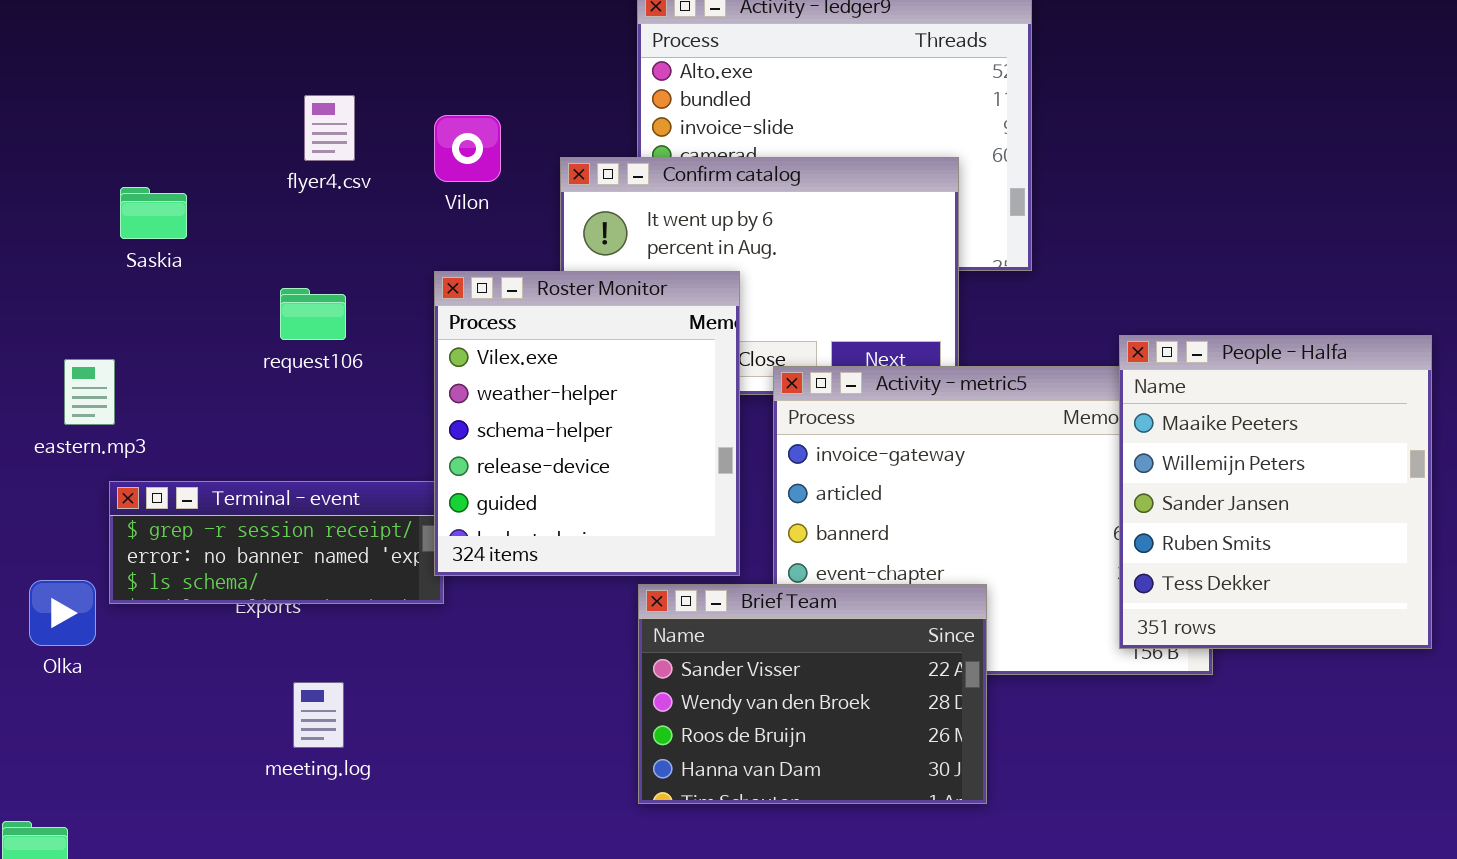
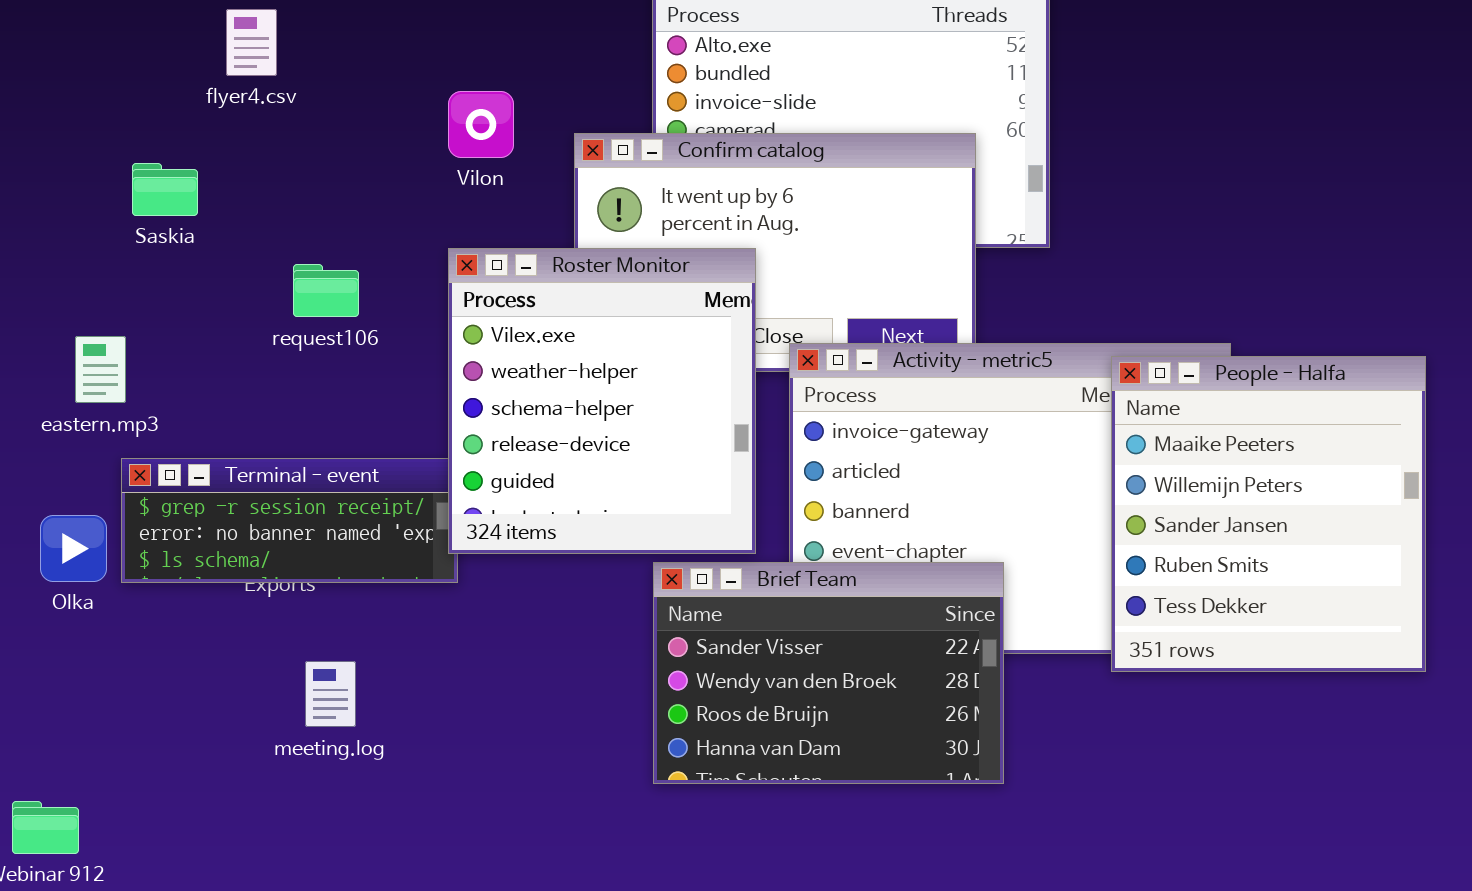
flyer4.csv: [304,95,355,161] -> [226,9,277,76], moved
People - Halfa: [1119,335,1432,649] -> [1111,356,1426,672], moved
Olka: [29,580,96,646] -> [40,515,107,582], moved

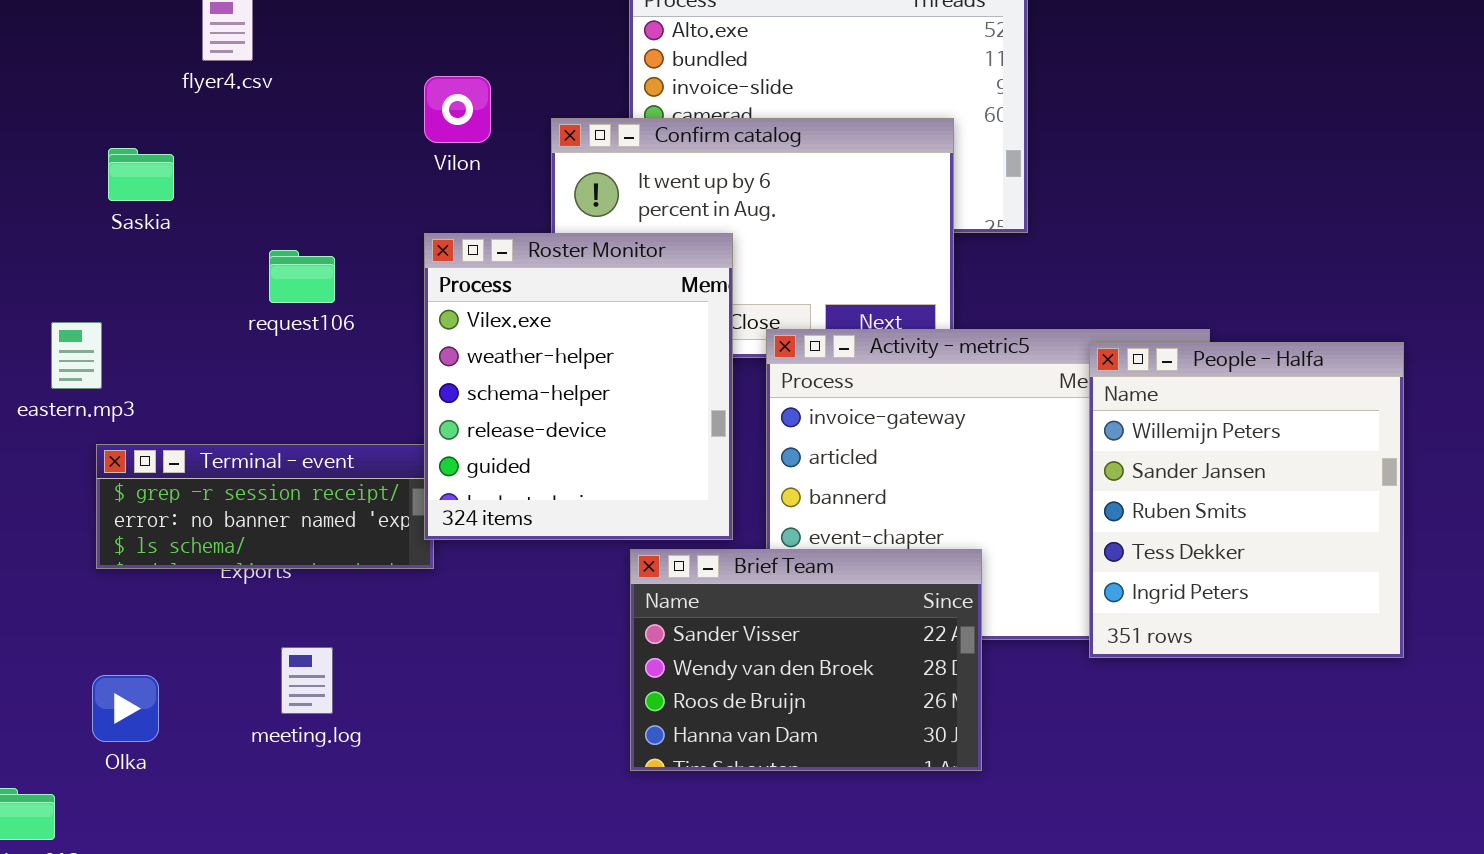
People - Halfa: [1111,356,1426,672] -> [1089,342,1404,658], scrolled down 1 row
Olka: [40,515,107,582] -> [92,675,159,742], moved

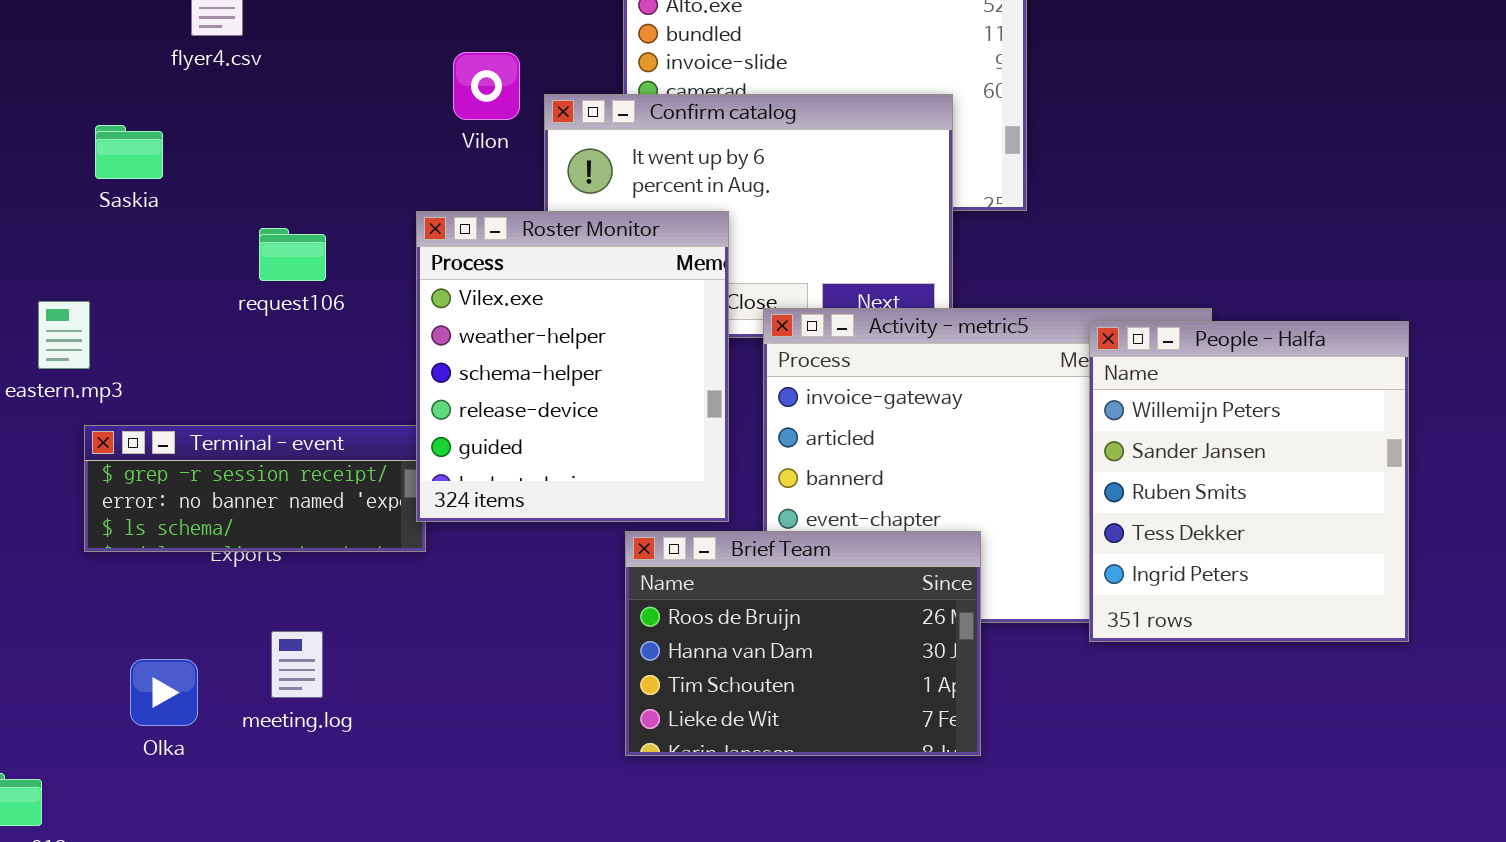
Vilon: [424,76,491,143] -> [453,52,520,120], moved
Brief Team: [630,549,982,771] -> [625,531,981,756], scrolled down 2 rows
Olka: [92,675,159,742] -> [130,659,198,726], moved

